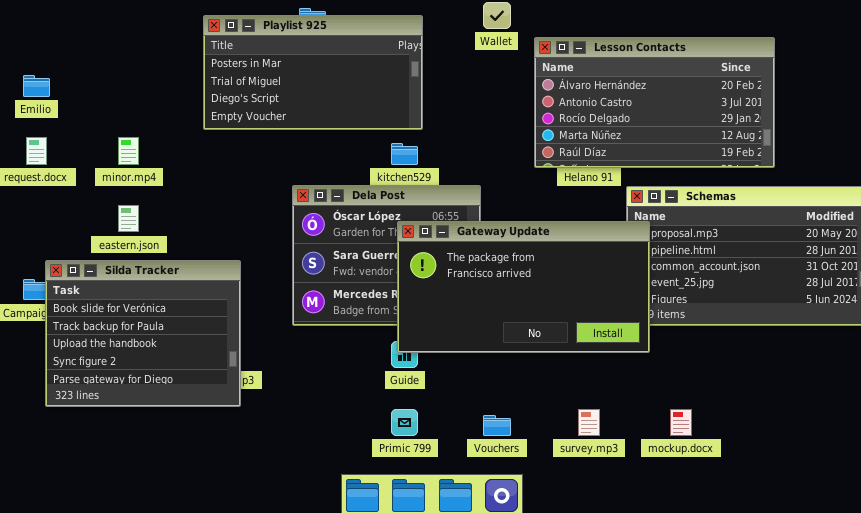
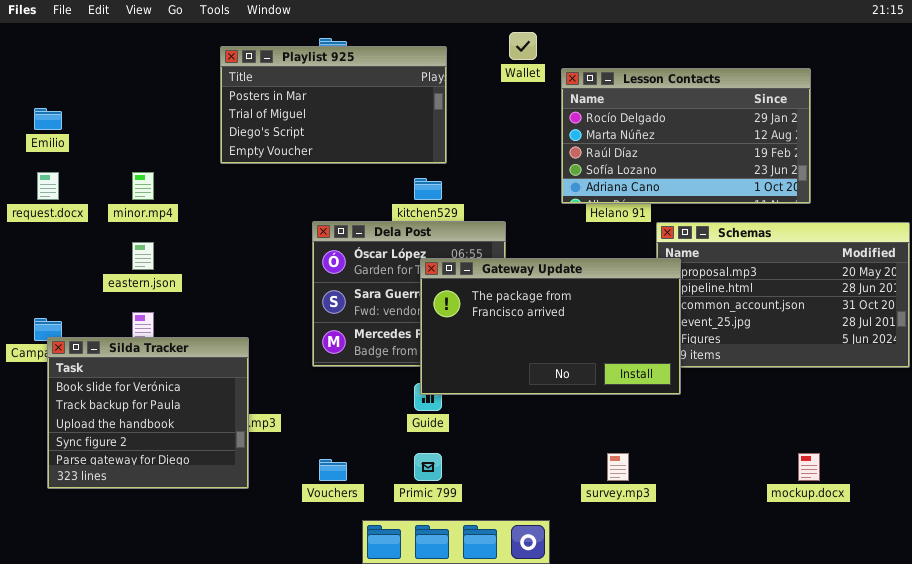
Lesson Contacts: [534,37,775,168] -> [561,68,811,204], scrolled down 2 rows
Silda Tracker: [45,260,241,407] -> [47,337,249,489], moved
mockup.docx: [670,409,692,436] -> [798,453,820,481], moved
Vouchers: [483,415,511,436] -> [319,459,347,481], moved

